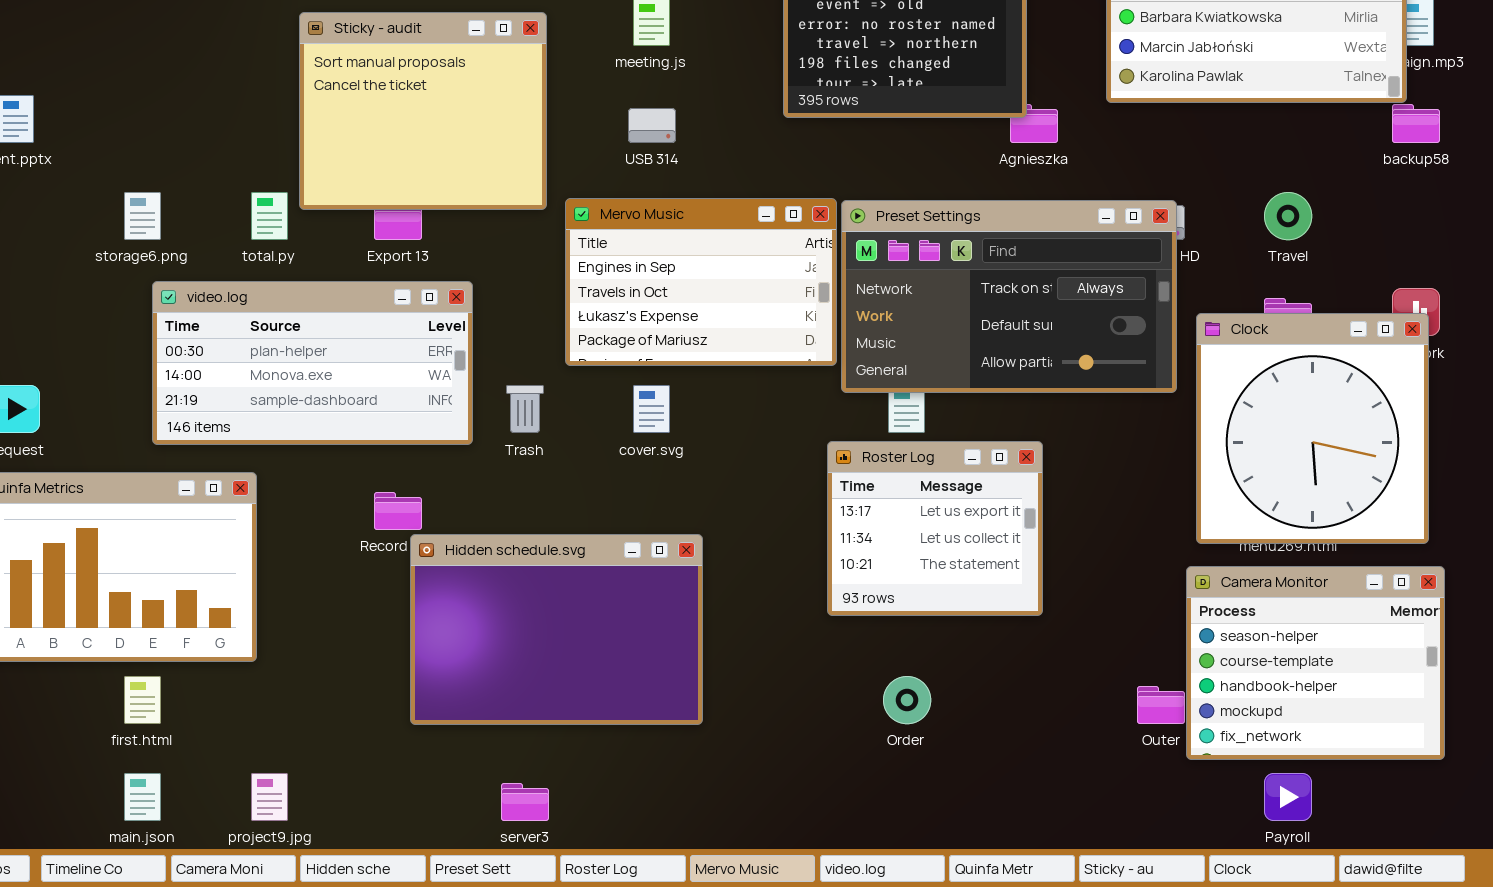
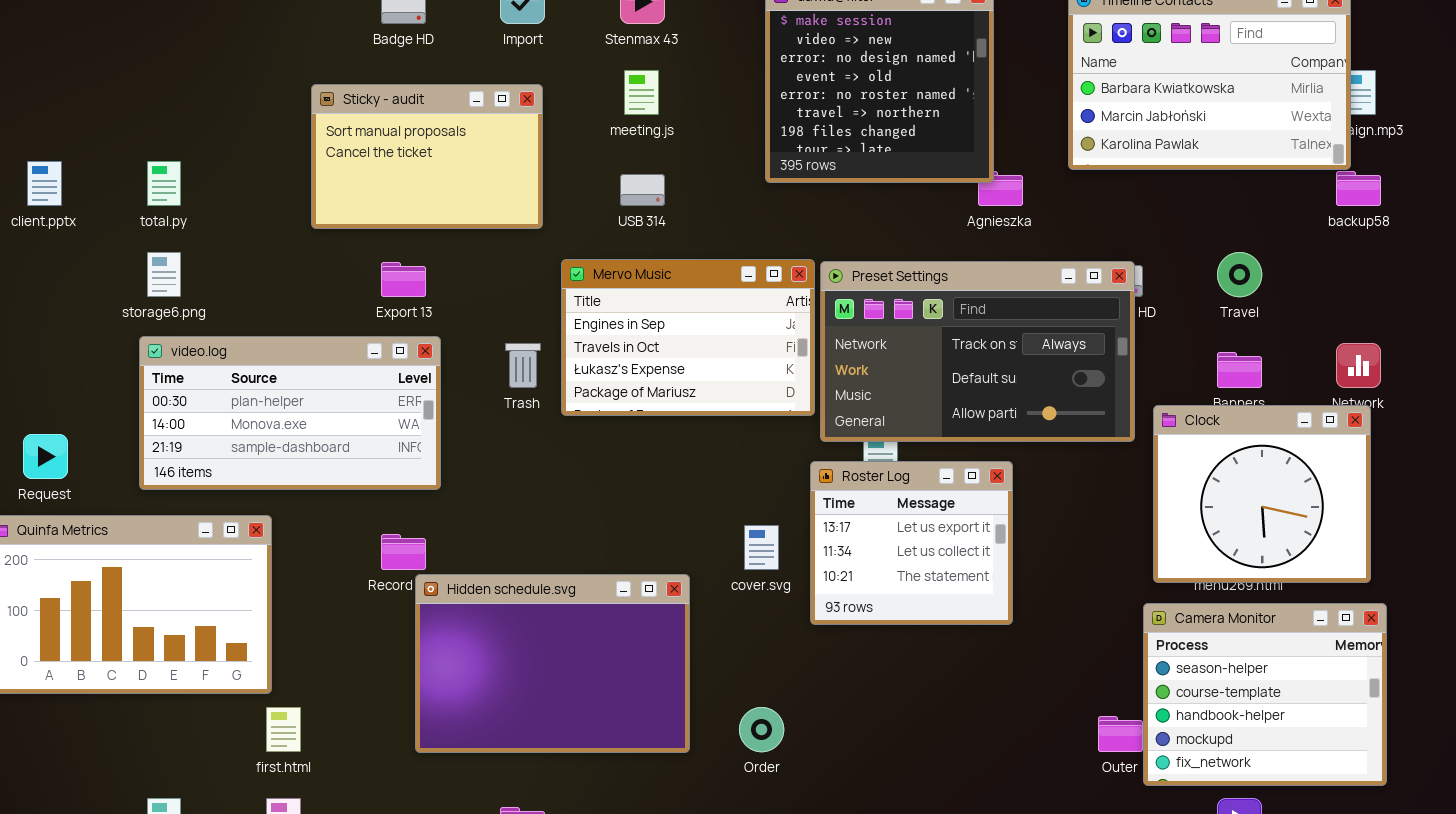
Sticky - audit: [299,12,547,210] -> [311,84,543,229], resized
total.py: [251,192,288,240] -> [147,161,181,206], moved
video.log: [152,281,473,445] -> [139,336,441,490], moved
Clock: [1196,313,1429,544] -> [1153,405,1371,583], resized
Trash: [506,385,544,433] -> [505,343,541,388], moved
cover.svg: [633,385,670,433] -> [744,525,779,570], moved
Roster Log: [827,441,1043,616] -> [810,461,1013,625], moved
first.html: [124,676,161,724] -> [266,707,301,752], moved
Order: [883,676,931,724] -> [739,707,784,752], moved

